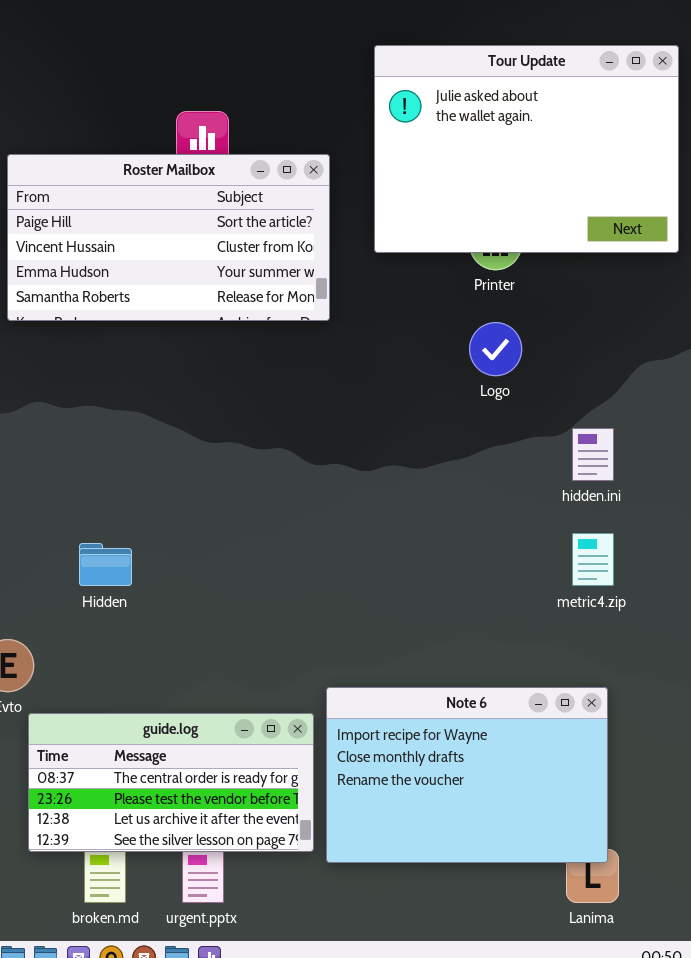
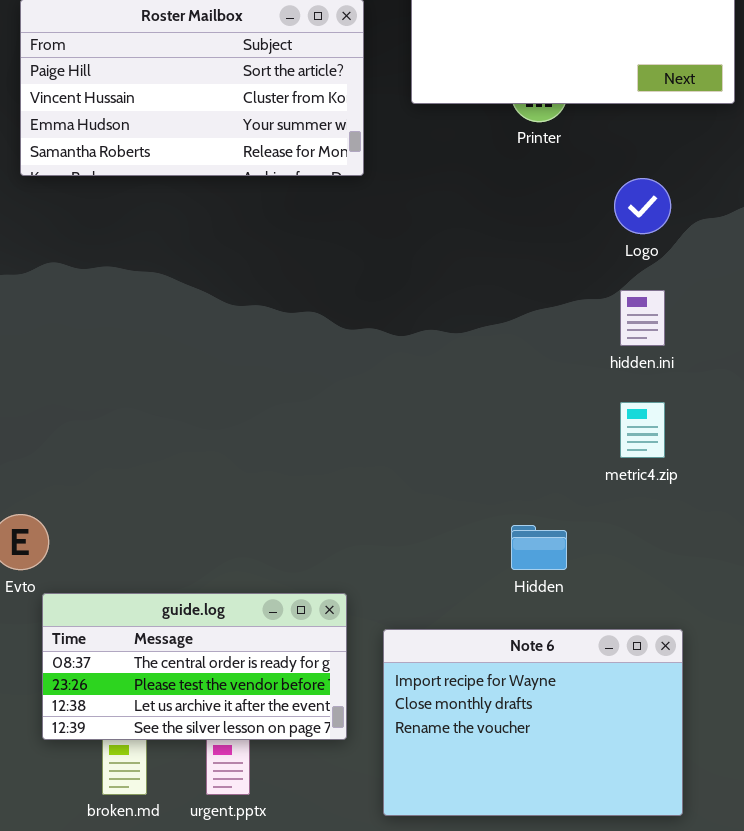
Logo: [469,322,522,376] -> [614,178,671,234], moved
Hidden: [79,543,132,586] -> [511,525,567,570], moved
Note 6: [326,687,608,863] -> [383,629,683,816], moved

